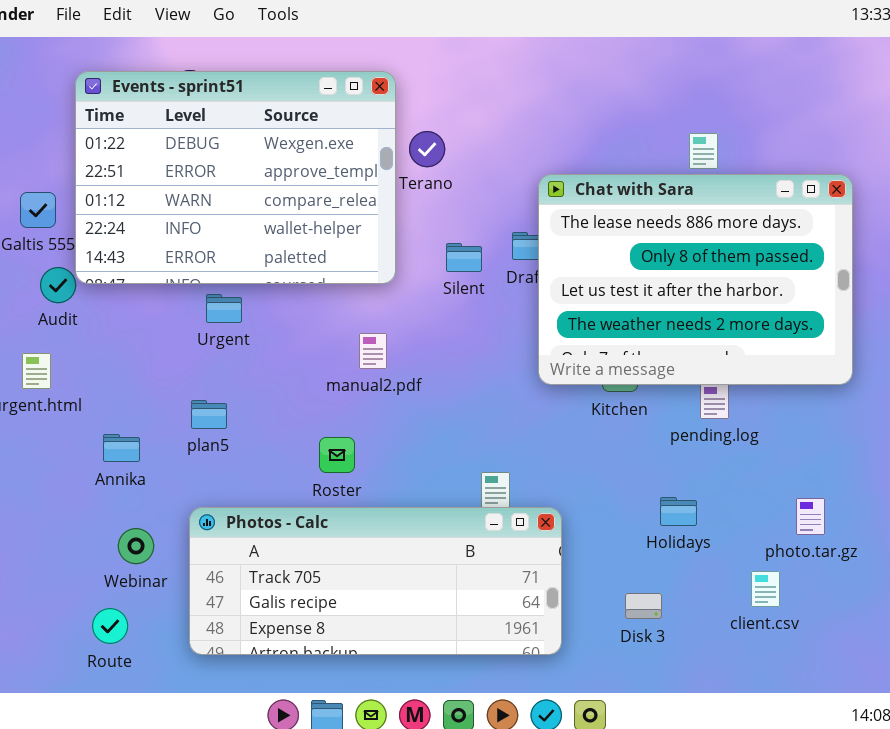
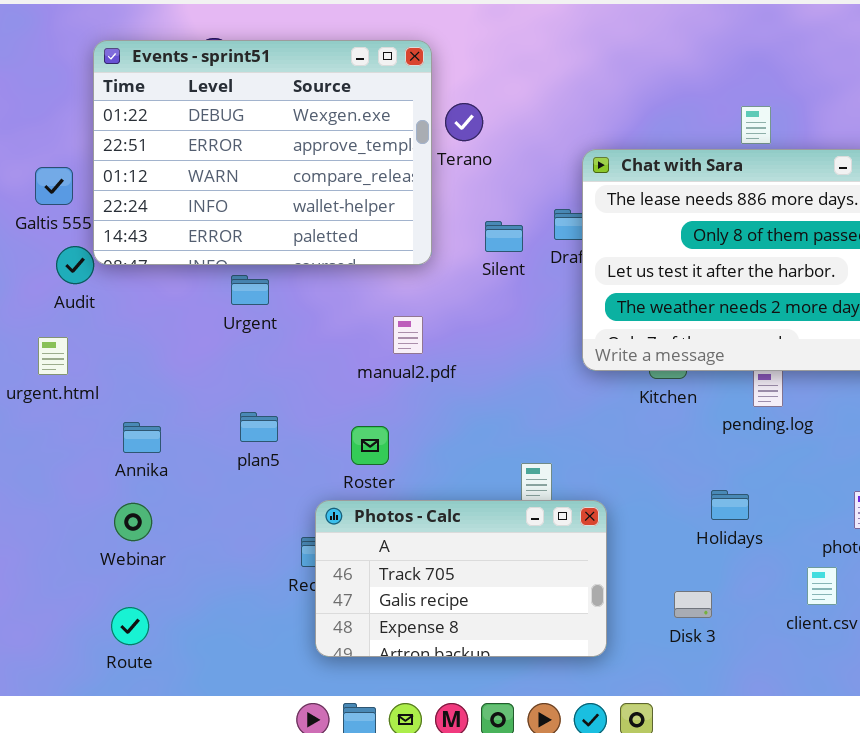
plan5: [191,400,227,429] -> [240,412,278,442], moved
Photos - Calc: [189,507,562,655] -> [315,500,607,657], resized
Webinar: [118,528,154,564] -> [114,503,152,541], moved

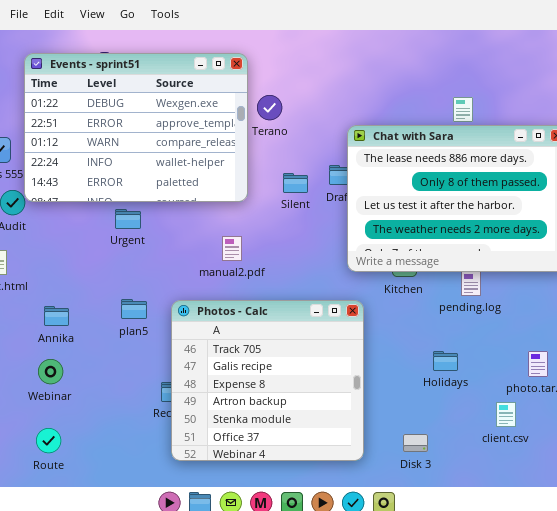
Photos - Calc: [315,500,607,657] -> [171,300,364,461], resized
Disk 3: [674,591,712,618] -> [403,434,428,452], moved

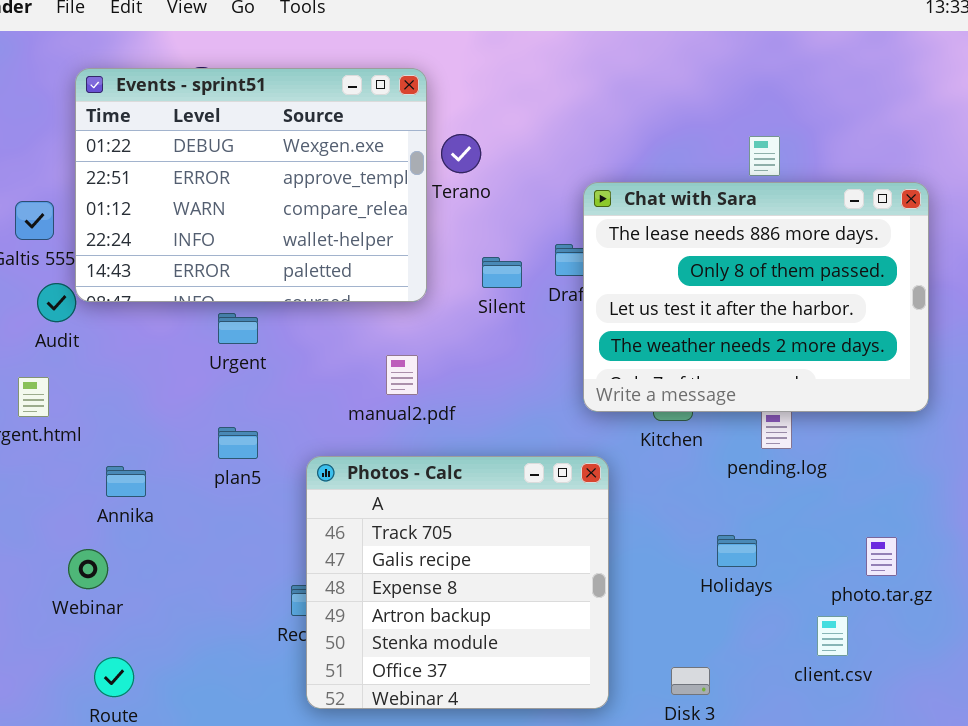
plan5: [121,299,147,319] -> [218,427,258,459], moved
Webinar: [38,359,63,384] -> [68,549,108,589], moved

